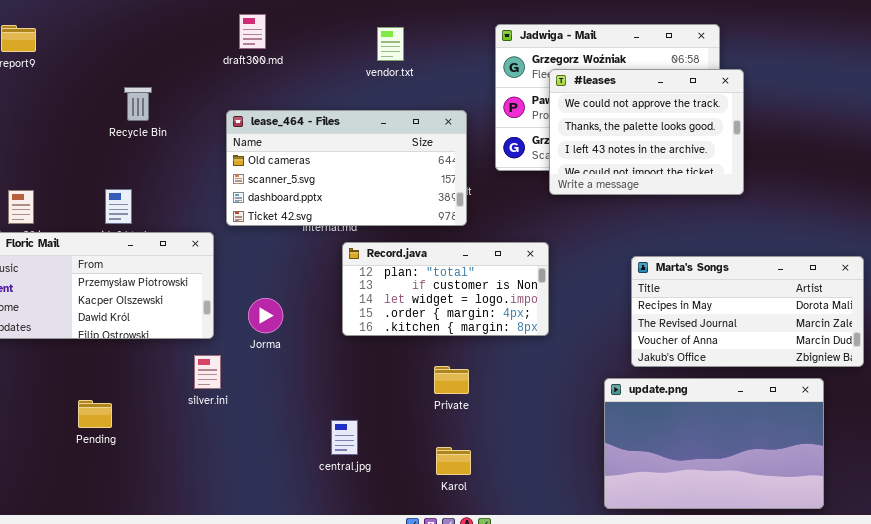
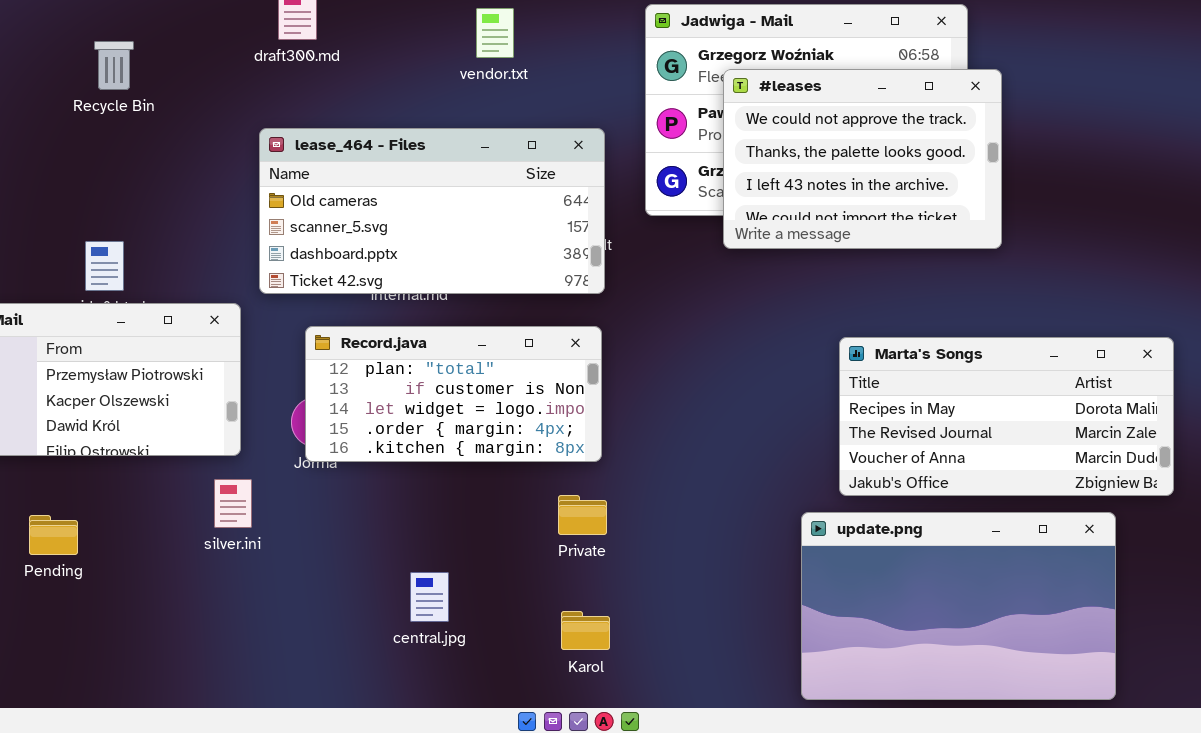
Recycle Bin: [124,87,152,121] -> [94,41,134,90], moved
Record.java: [342,242,549,336] -> [305,326,602,462], moved
Pending: [78,400,112,428] -> [29,515,78,555], moved

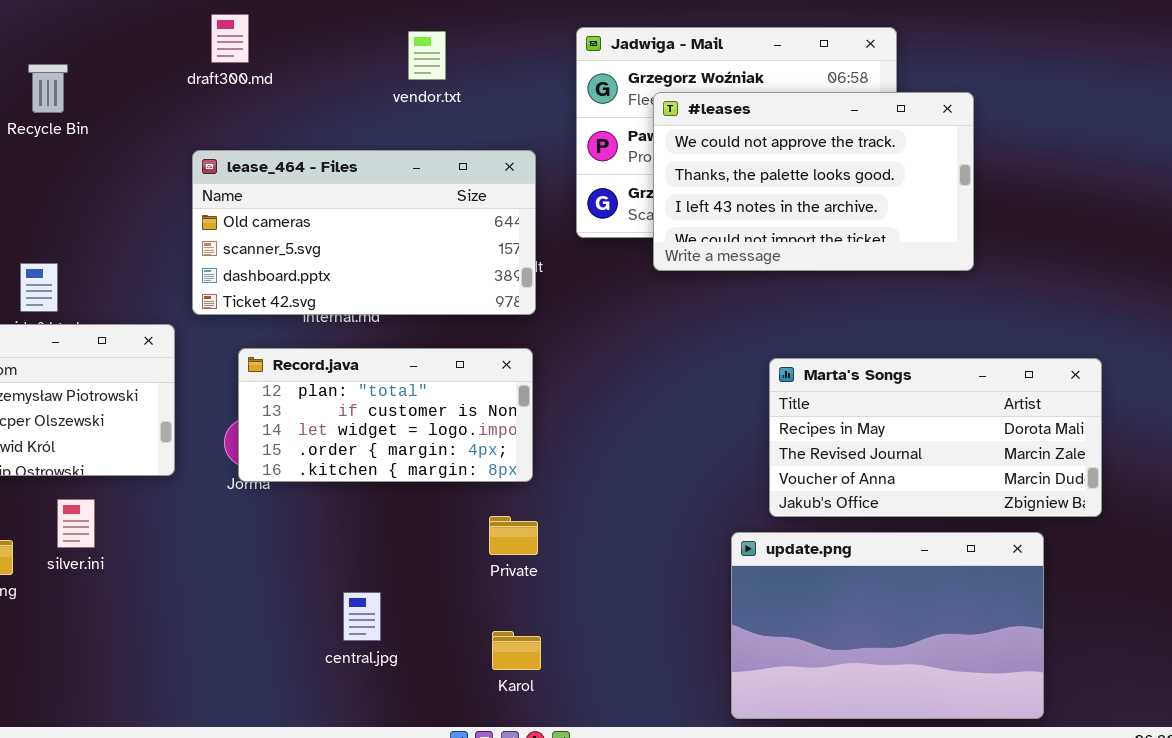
#leases: [723,69,1002,249] -> [653,92,974,271], resized
silver.ini: [214,479,252,528] -> [57,499,95,548], moved

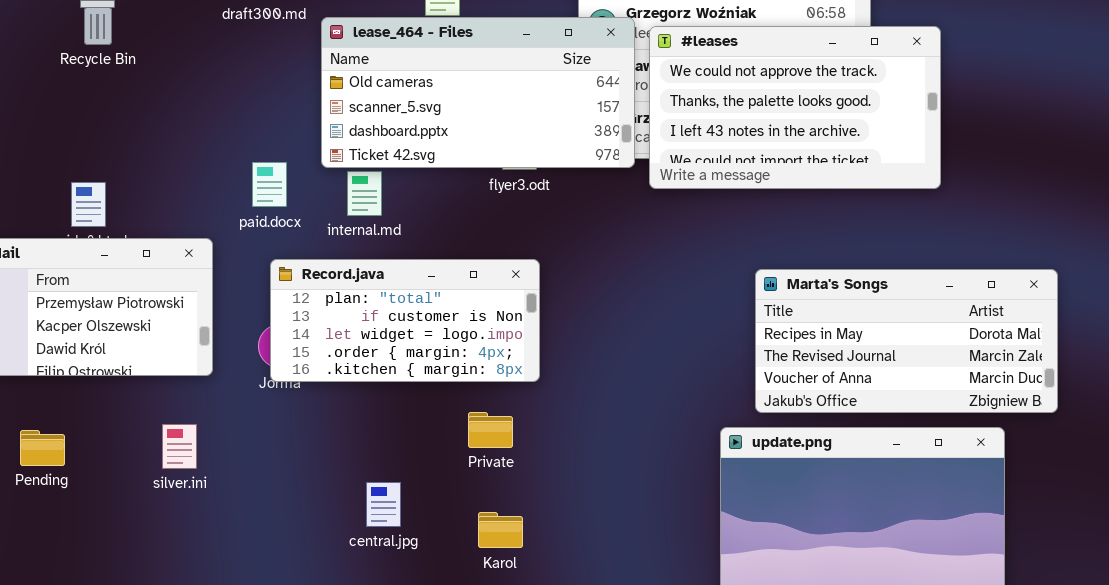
lease_464 - Files: [192,150,536,315] -> [321,17,635,168], moved
silver.ini: [57,499,95,548] -> [162,424,197,469], moved
Private: [489,516,538,555] -> [468,412,513,448], moved
Karol: [492,631,541,670] -> [478,512,523,548], moved

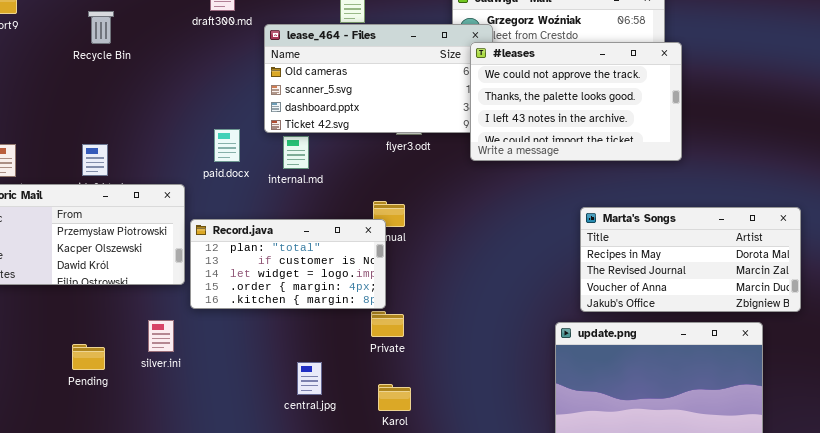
#leases: [649,26,941,189] -> [470,42,682,161], moved
Record.java: [270,259,540,382] -> [190,219,386,309], moved
Pending: [20,430,65,466] -> [72,344,105,370], moved

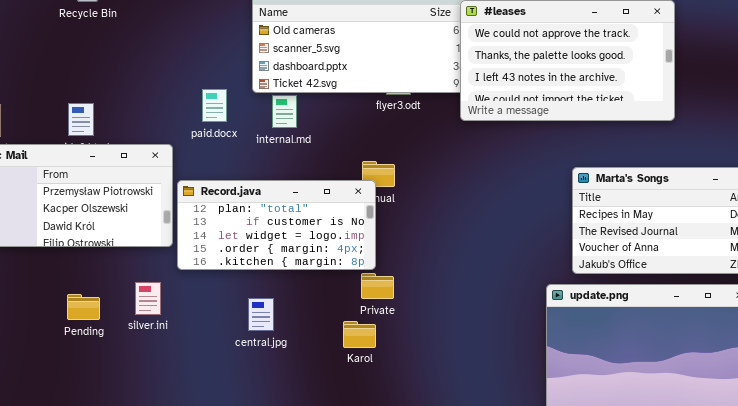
Pending: [72,344,105,370] -> [67,294,100,320], moved
central.jpg: [297,362,322,395] -> [248,298,274,331], moved
Karol: [378,384,411,411] -> [343,321,376,348], moved

